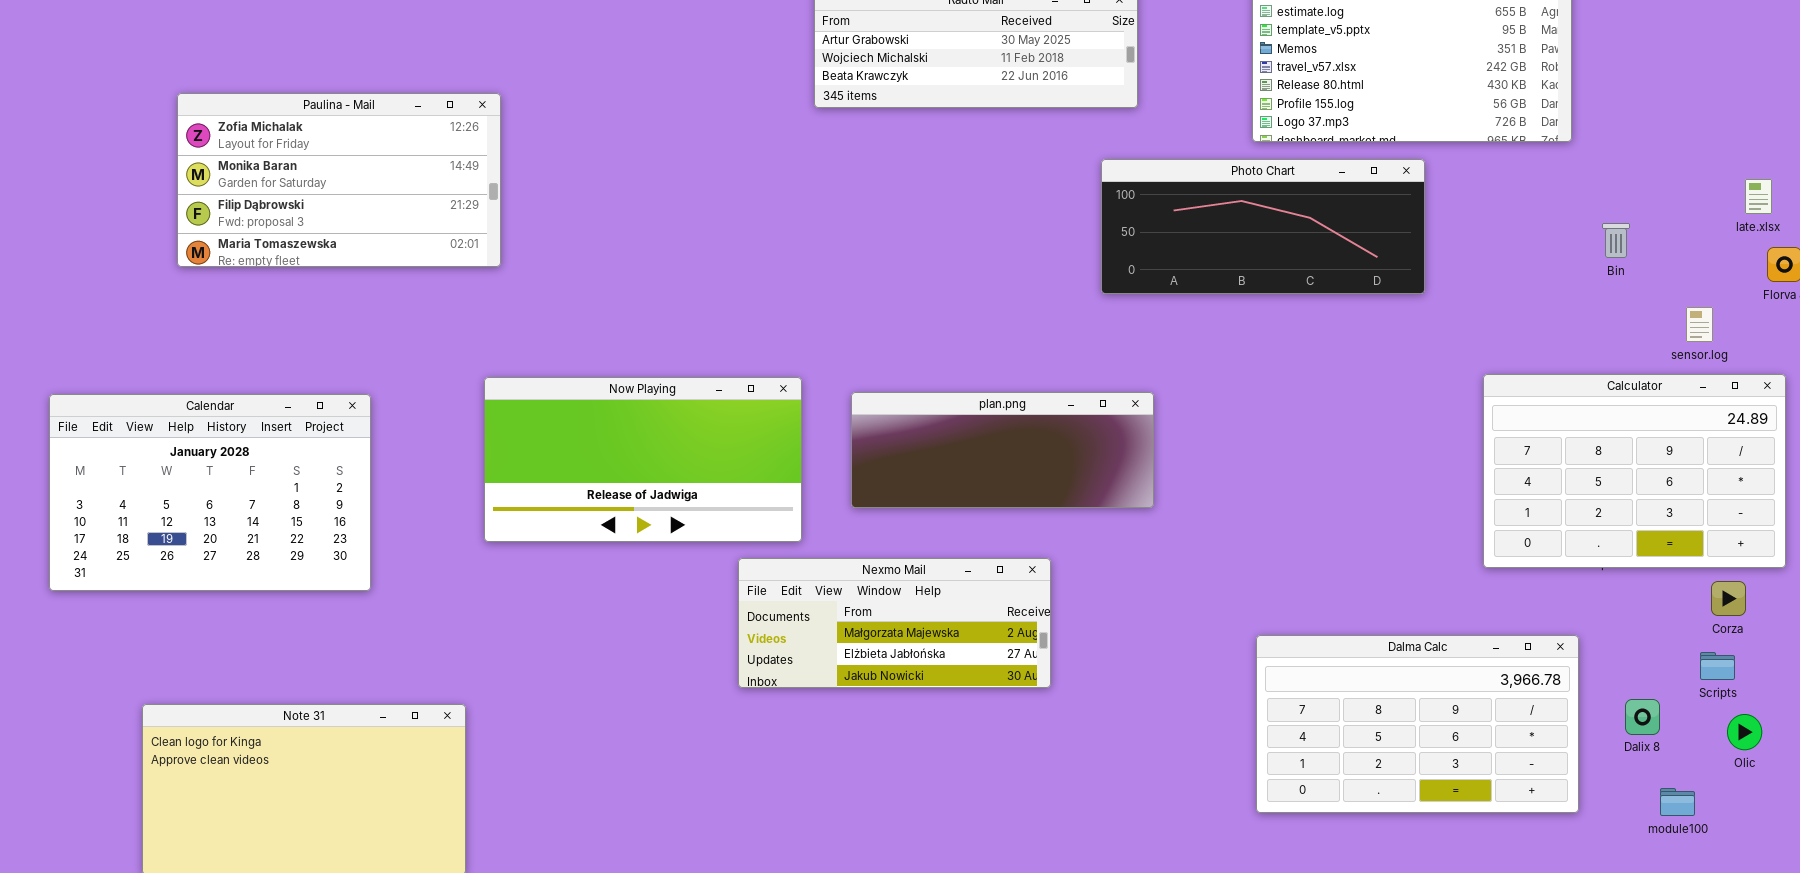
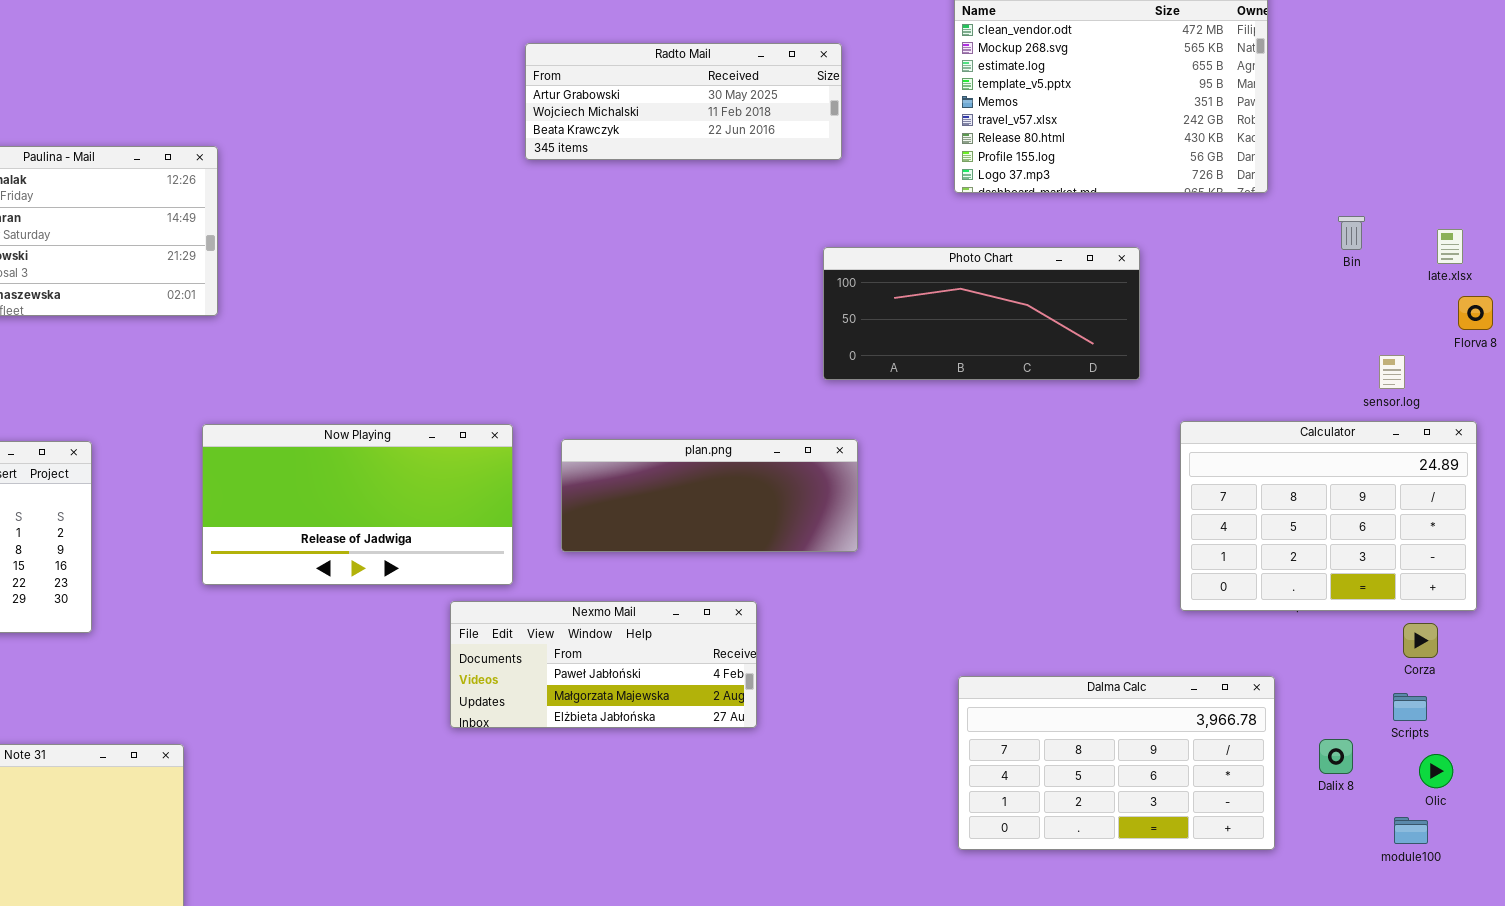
Photo Chart: [1101,159,1425,294] -> [823,247,1140,380], moved
Bin: [1602,223,1630,258] -> [1338,216,1365,250], moved
Nexmo Mail: [738,558,1051,688] -> [450,601,757,728], scrolled up 1 row
module100: [1660,788,1695,816] -> [1394,817,1428,844], moved

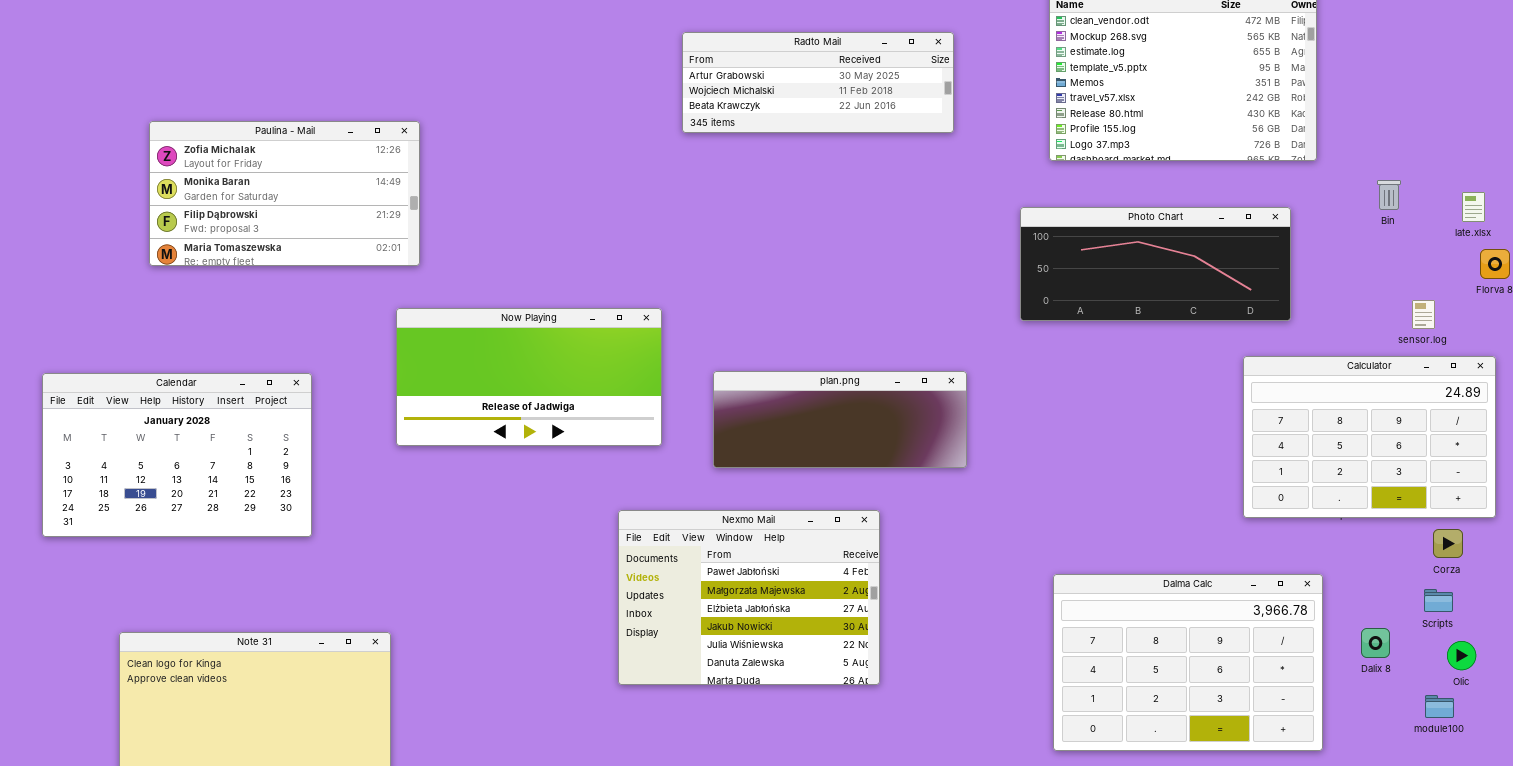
Photo Chart: [823,247,1140,380] -> [1020,207,1291,321], moved
Now Playing: [202,424,513,585] -> [396,308,662,446], moved
Nexmo Mail: [450,601,757,728] -> [618,510,880,685], resized
Dalma Calc: [958,676,1275,850] -> [1053,574,1323,751], resized

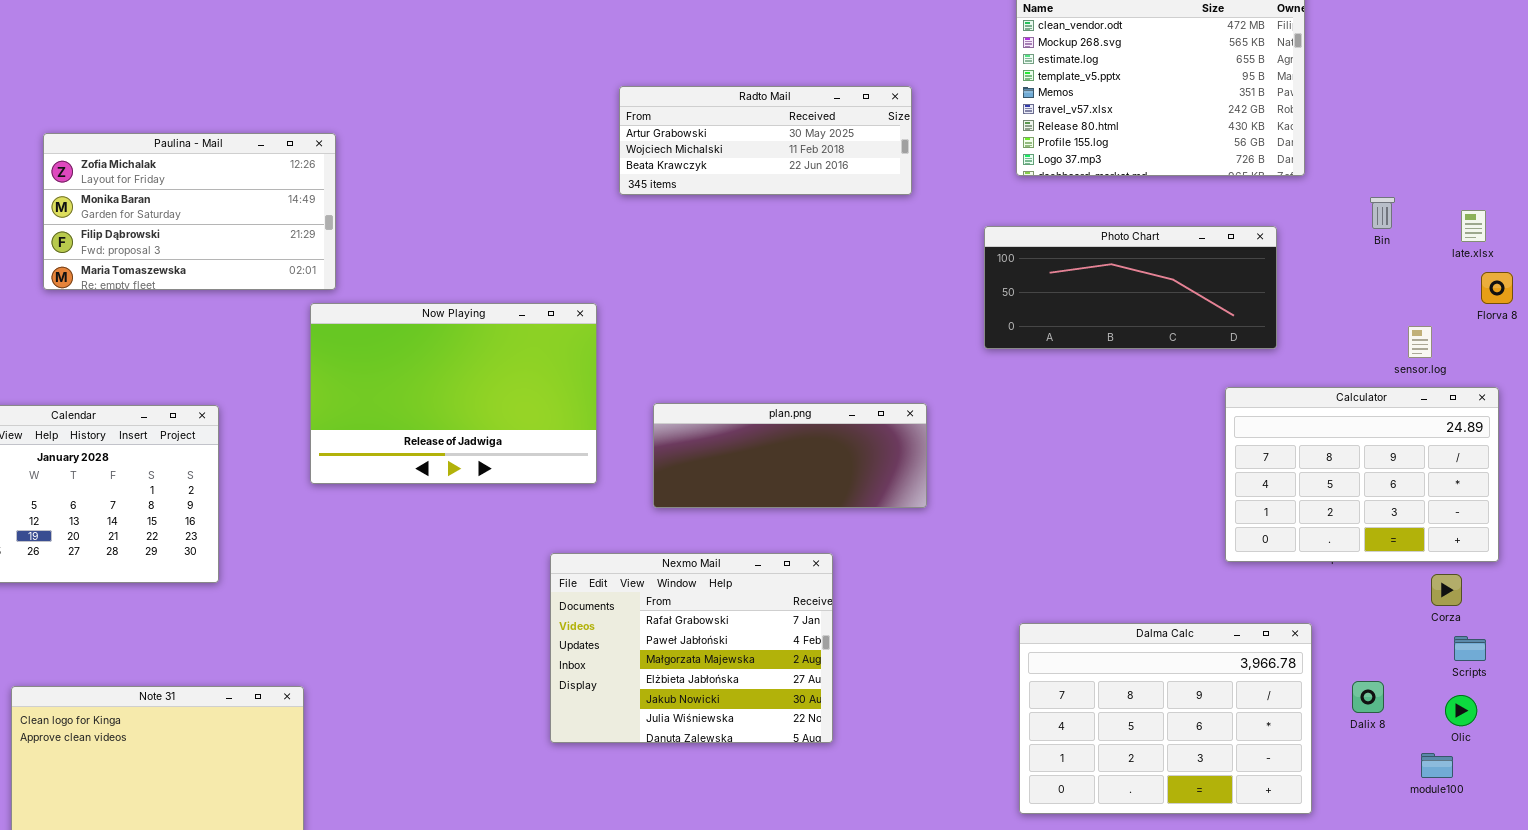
Radto Mail: [682,32,954,133] -> [619,86,912,195], moved
Now Playing: [396,308,662,446] -> [310,303,597,484], resized
Nexmo Mail: [618,510,880,685] -> [550,553,833,743], scrolled up 1 row
Scripts: [1424,589,1453,612] -> [1454,636,1486,661], moved

